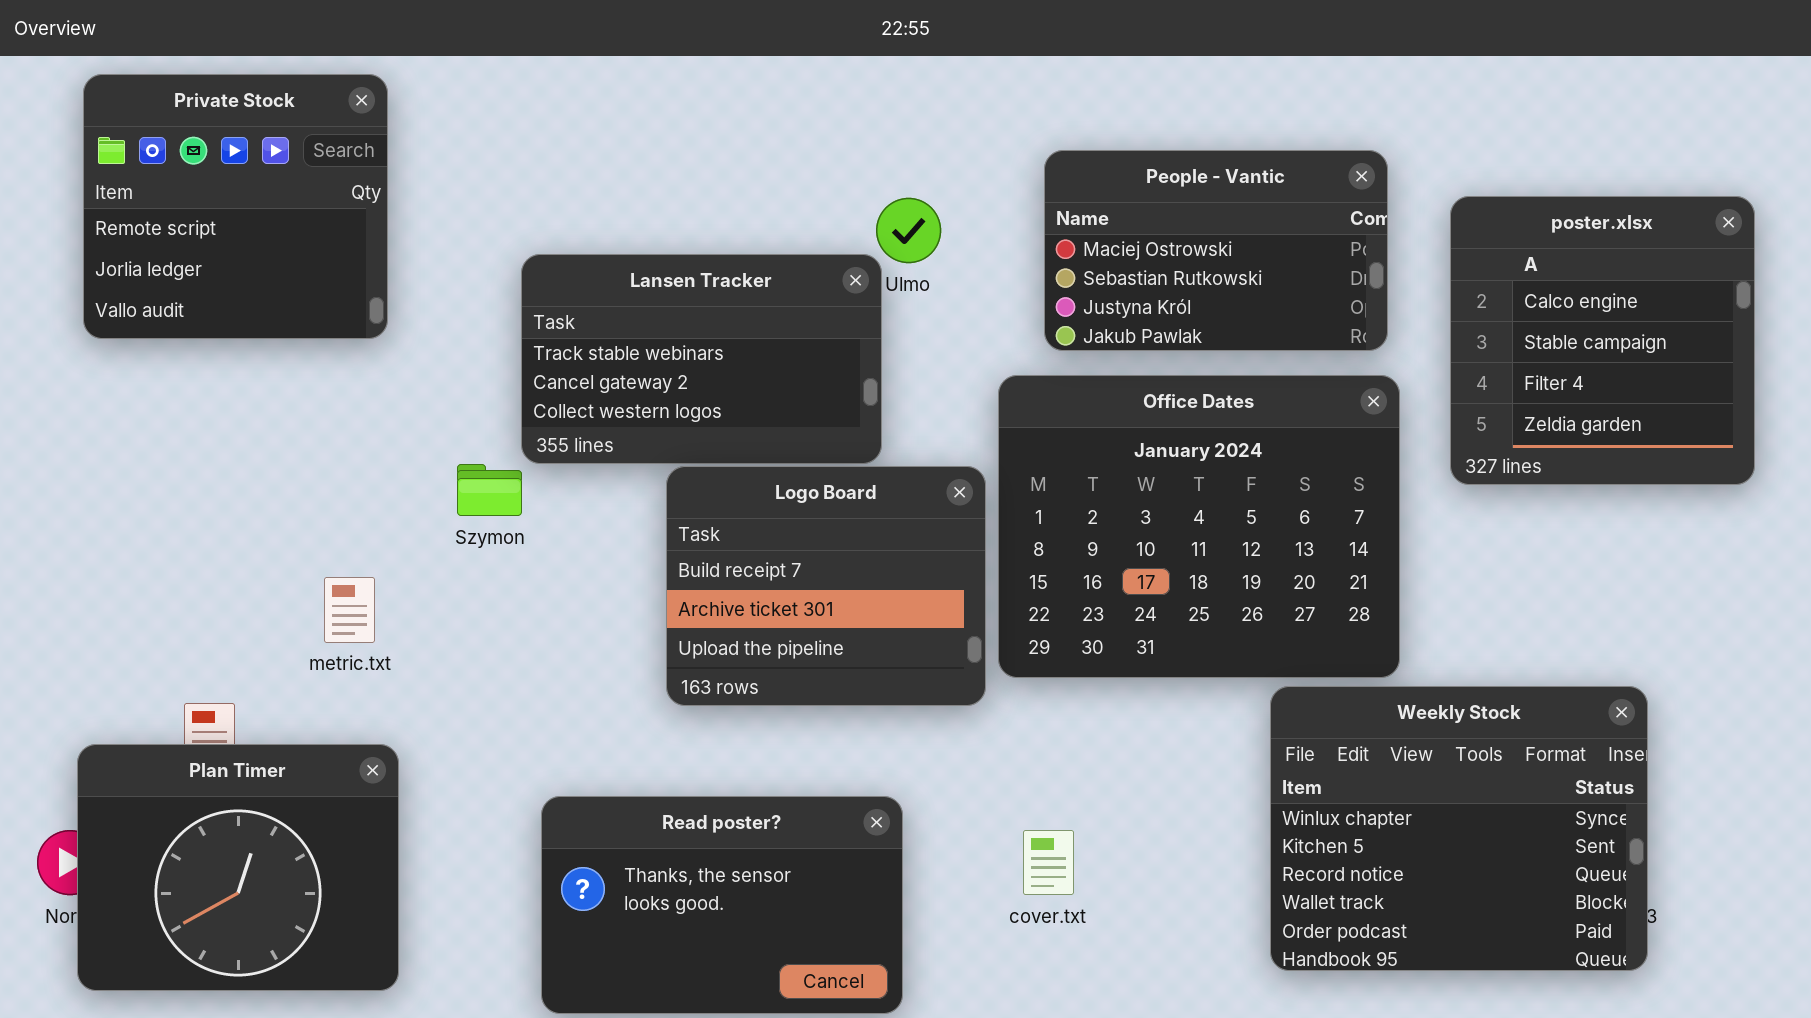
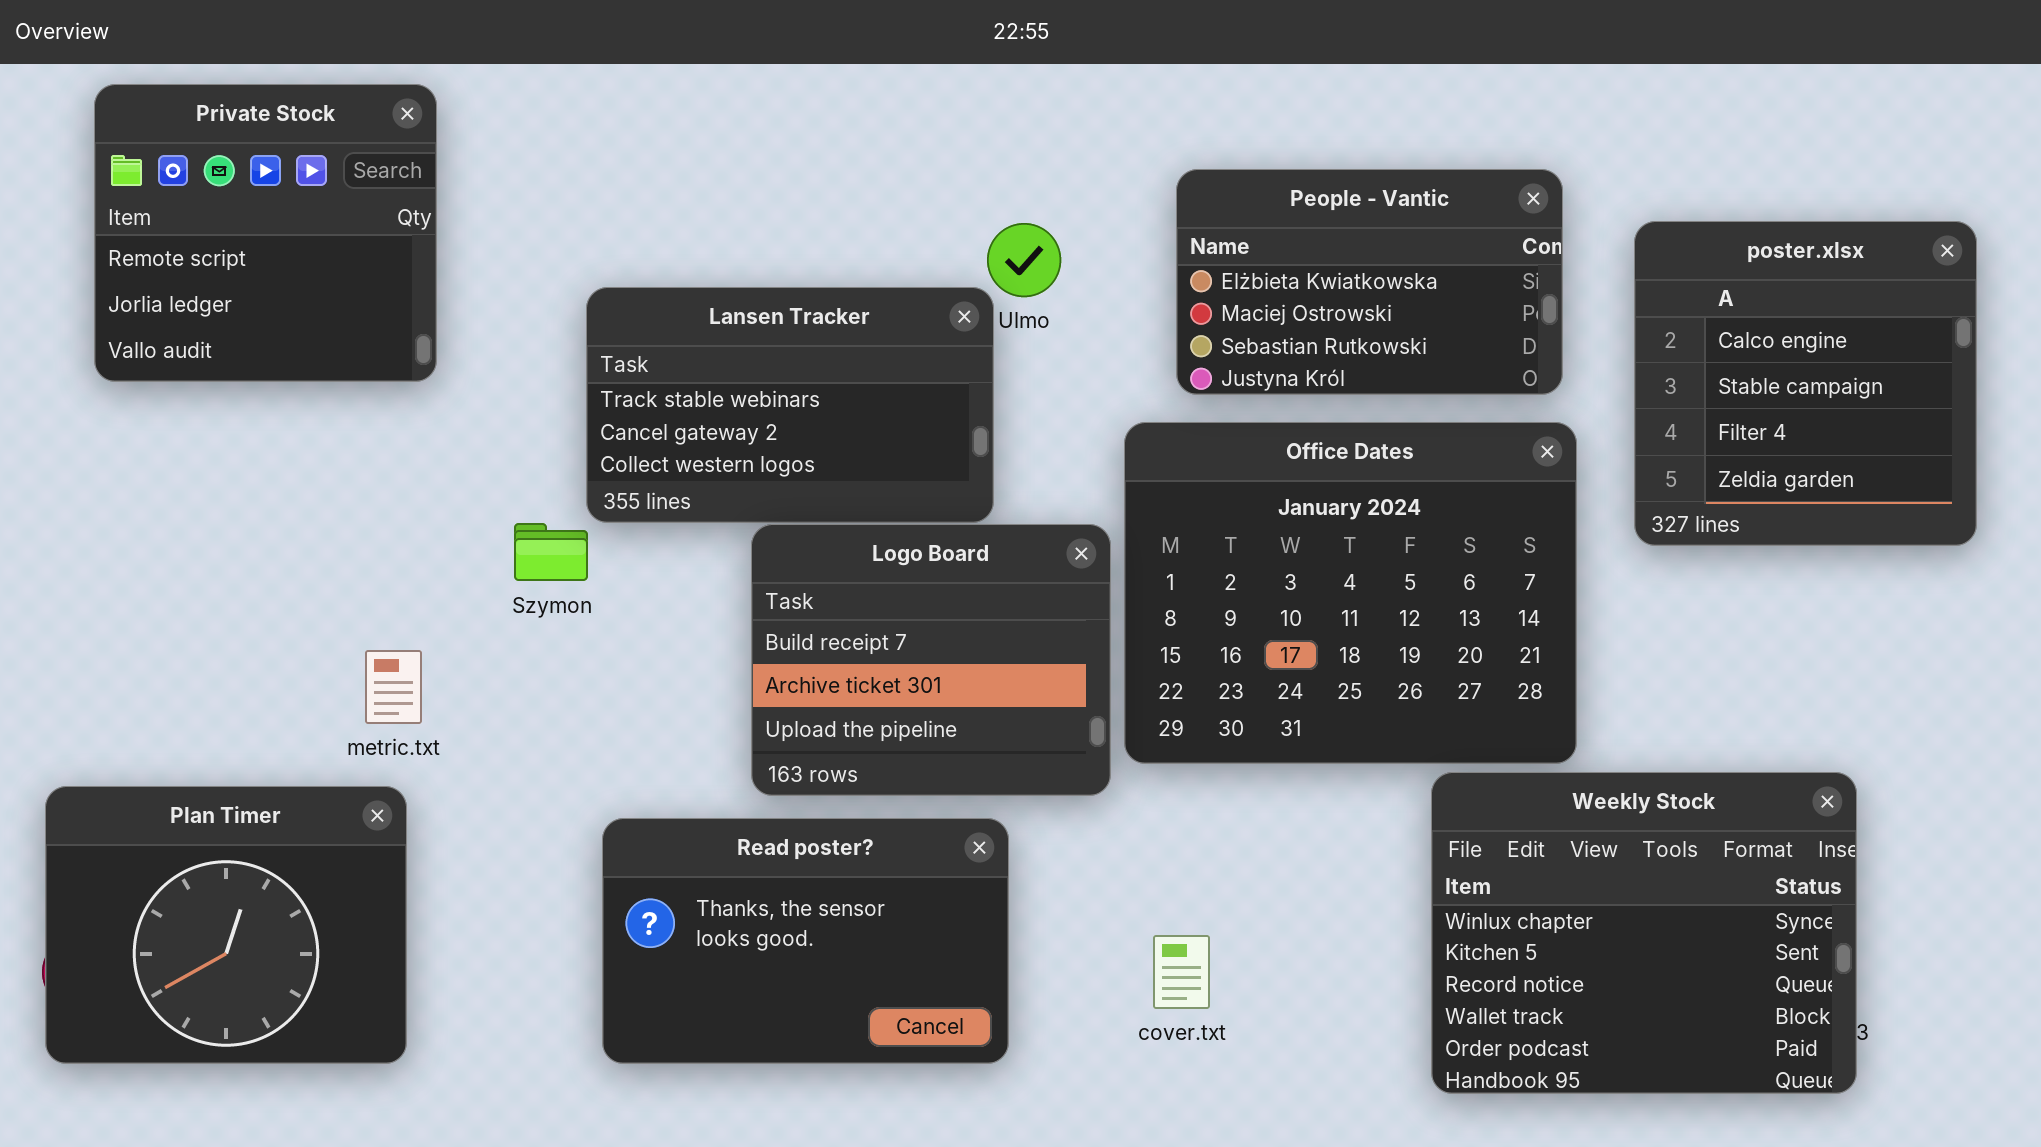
People - Vantic: [1044,150,1388,351] -> [1176,169,1563,395], scrolled up 1 row
Plan Timer: [77,744,399,991] -> [45,786,407,1064], moved
Read poster?: [541,796,903,1014] -> [602,818,1009,1064], moved

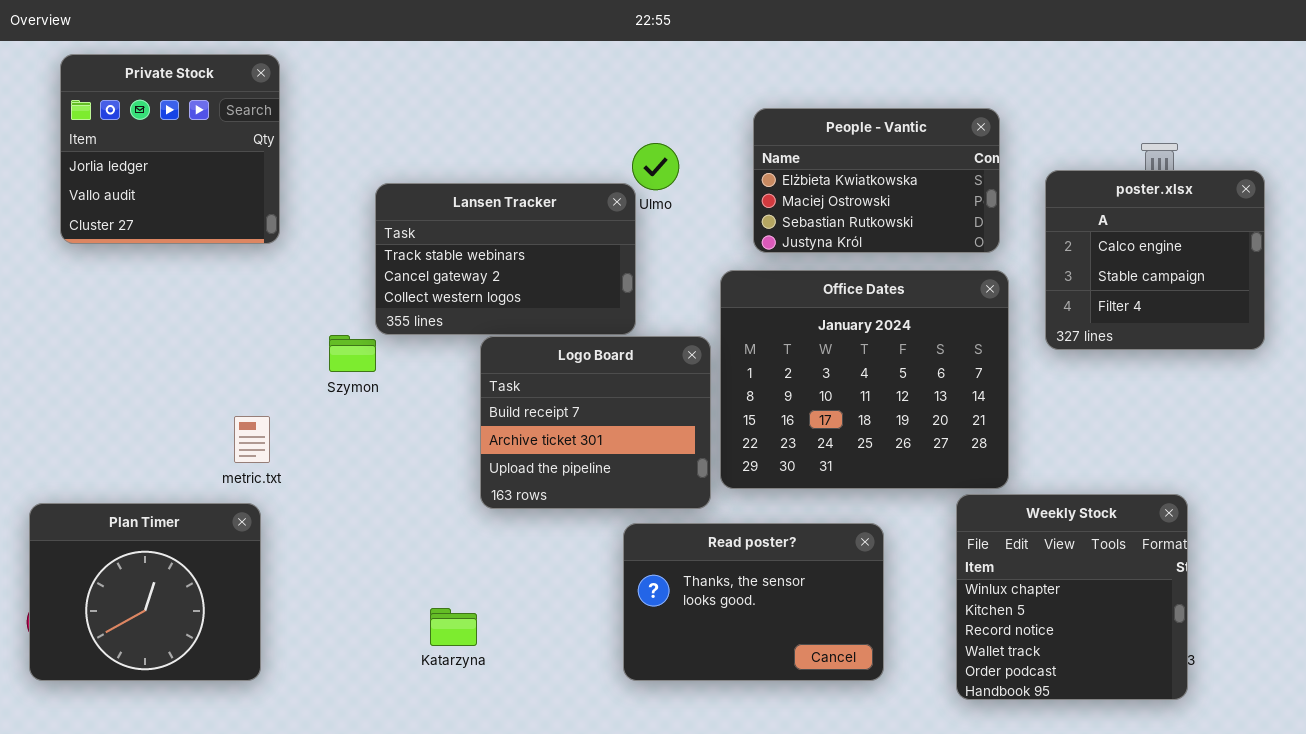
Private Stock: [94,84,437,382] -> [60,54,280,244], scrolled down 1 row
poster.xlsx: [1634,221,1977,546] -> [1045,170,1265,350], resized
Weekly Stock: [1431,772,1857,1094] -> [956,494,1188,700], resized
Read poster?: [602,818,1009,1064] -> [623,523,884,681], moved

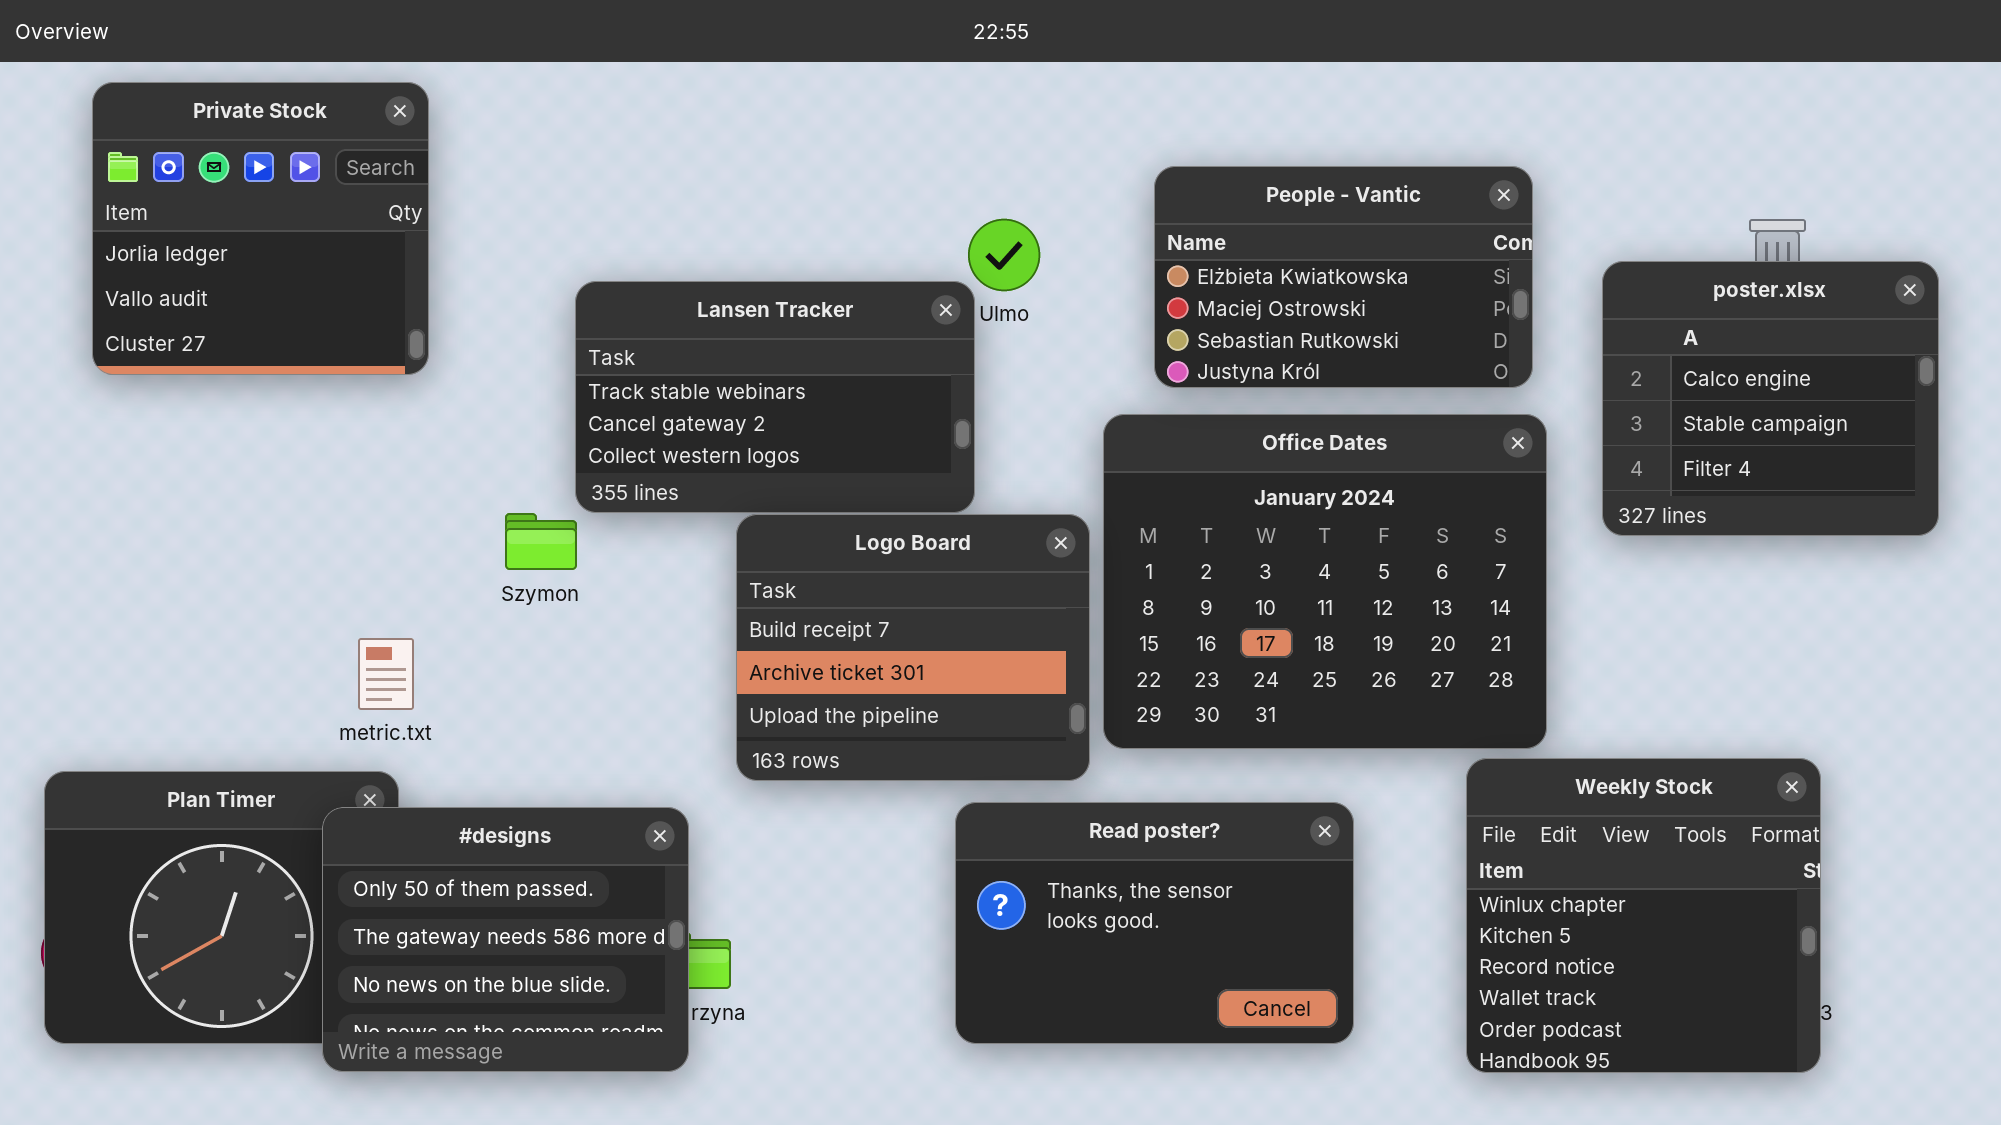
#designs: none -> [322,807,689,1072], opened

